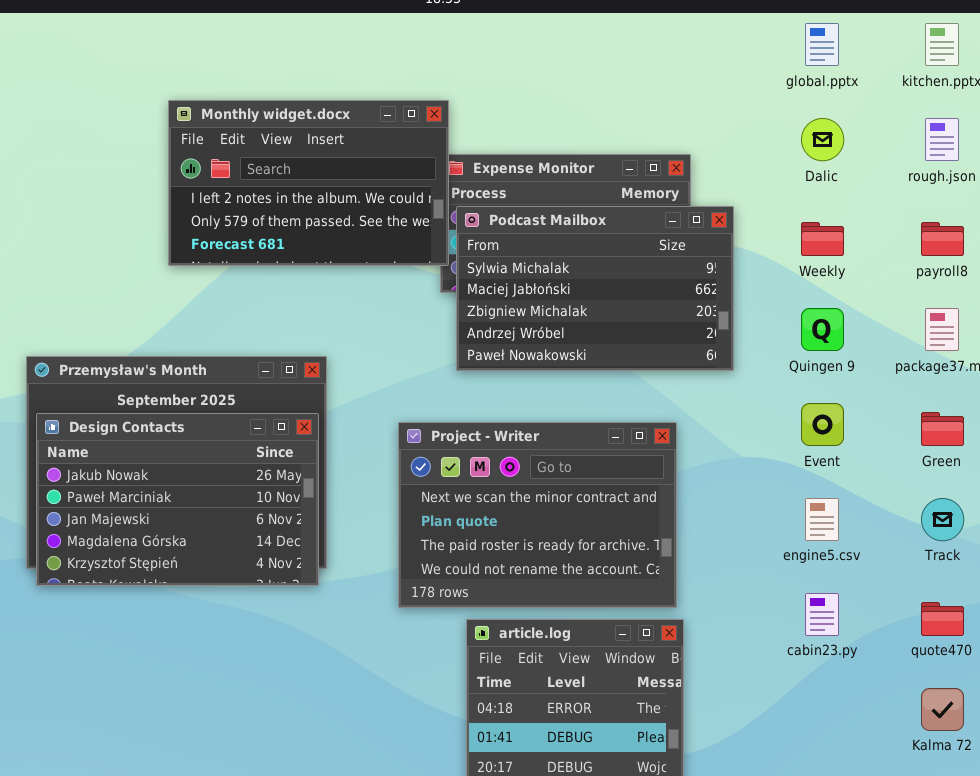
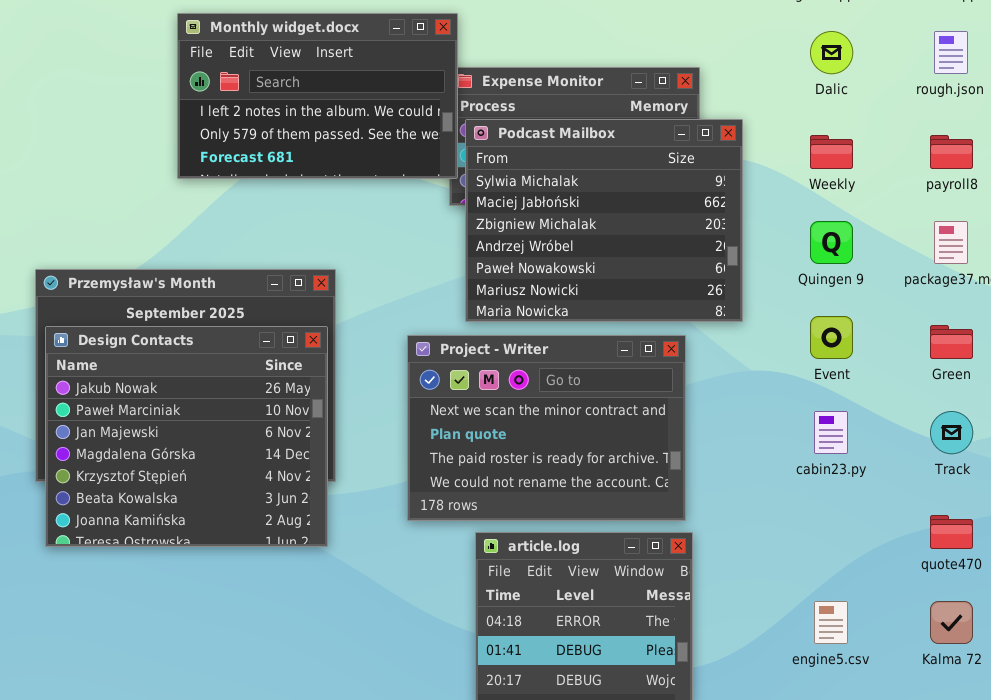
Podcast Mailbox: [456,206,734,371] -> [465,119,743,322], resized
Design Contacts: [36,413,319,586] -> [45,326,328,547], resized
engine5.csv: [805,498,839,541] -> [814,601,848,644], moved
cabin23.py: [805,593,839,636] -> [814,411,848,454], moved

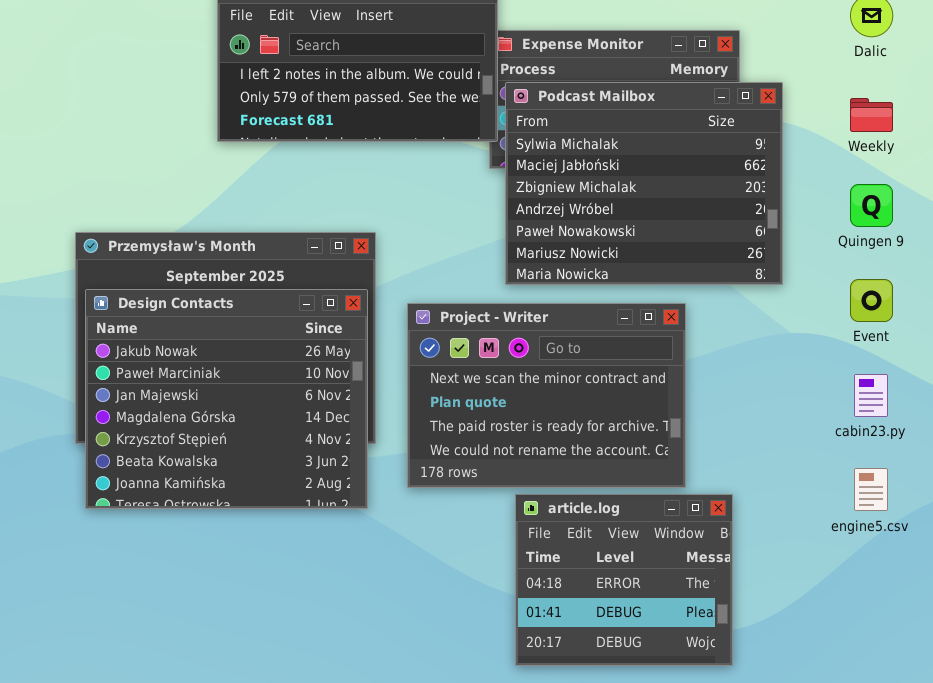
Project - Writer: [407,335,686,521] -> [407,303,686,488], moved
engine5.csv: [814,601,848,644] -> [854,468,888,511], moved

